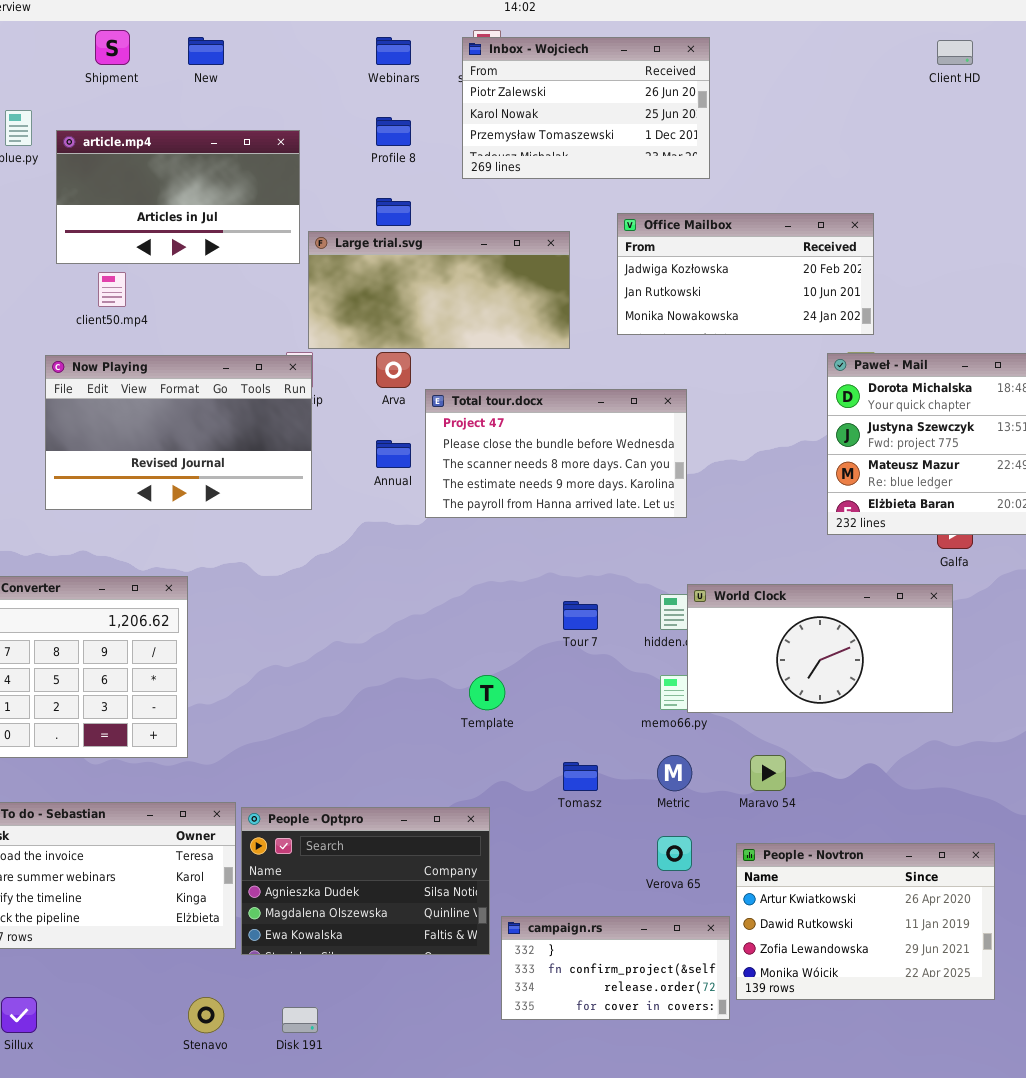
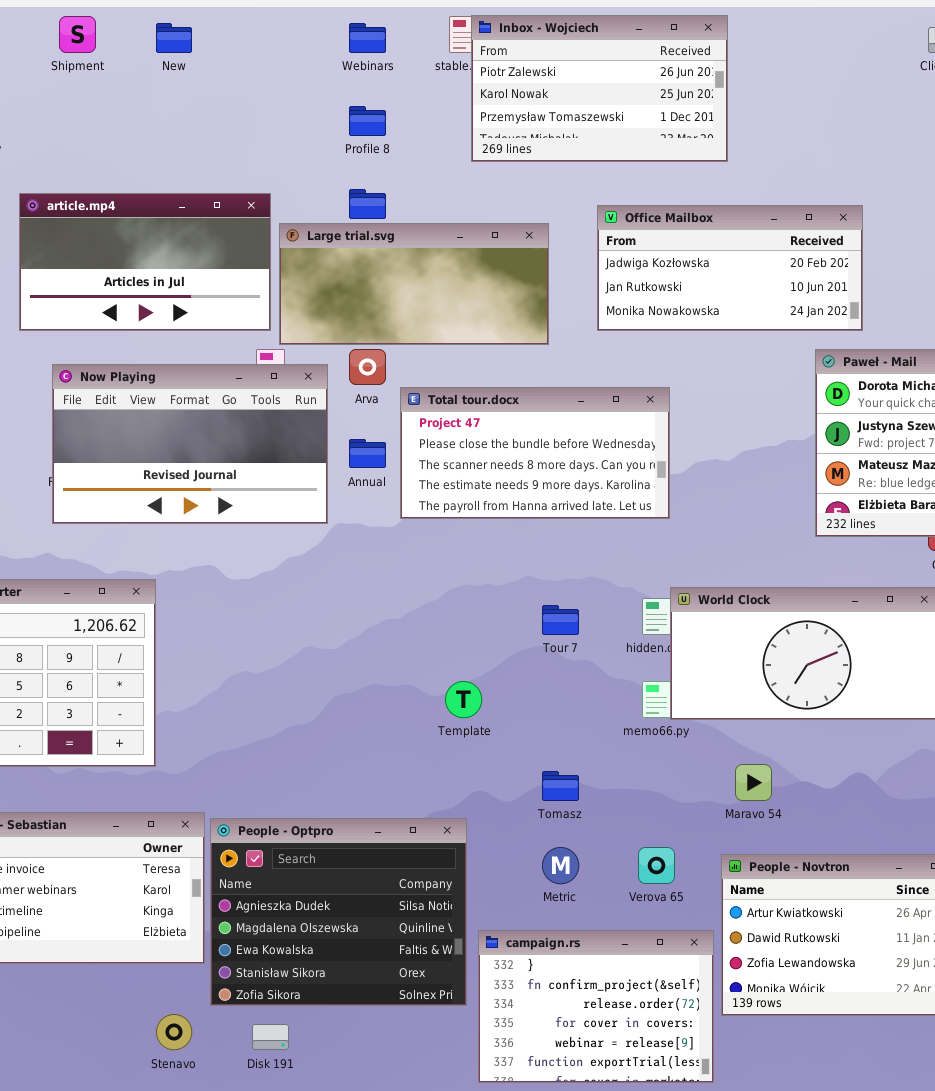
Inbox - Wojciech: [462,37,710,179] -> [471,15,728,162], moved
article.mp4: [56,130,300,264] -> [19,193,271,331], moved
Now Playing: [45,355,312,510] -> [52,364,328,524], moved
Metric: [657,755,692,791] -> [542,847,579,884], moved
People - Optpro: [241,807,490,955] -> [210,818,467,1006], resized
campaign.rs: [501,916,730,1020] -> [478,930,714,1083], resized

